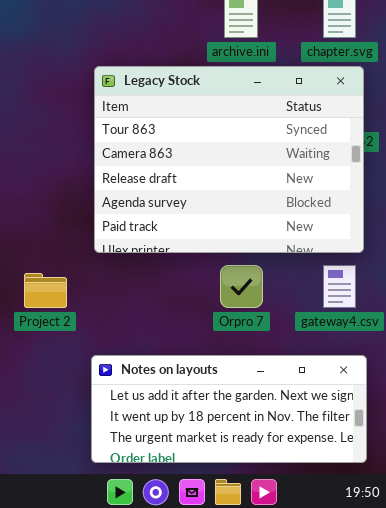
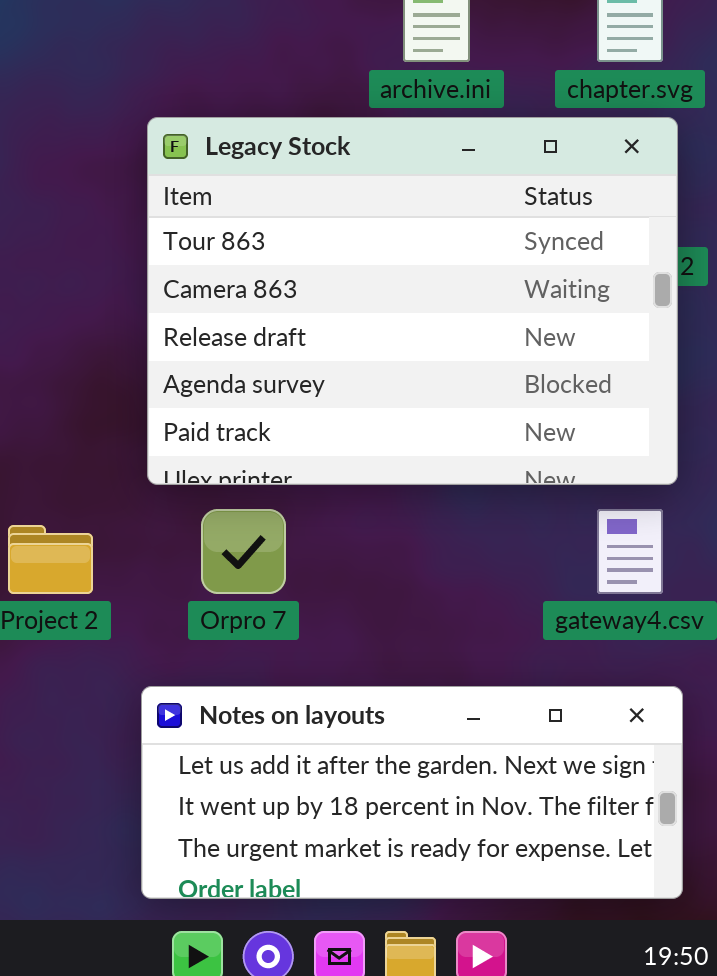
Orpro 7: [220,265,263,308] -> [201,509,286,594], moved

